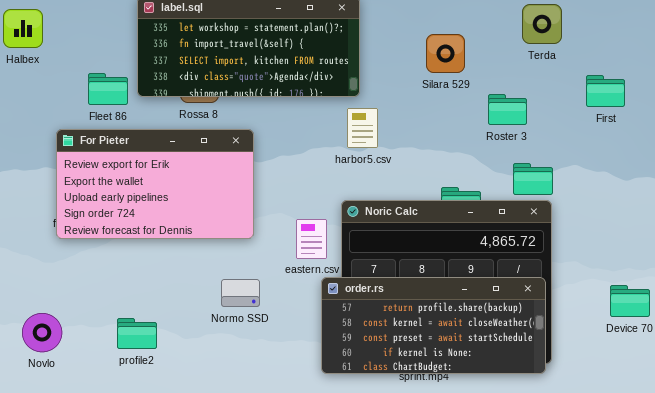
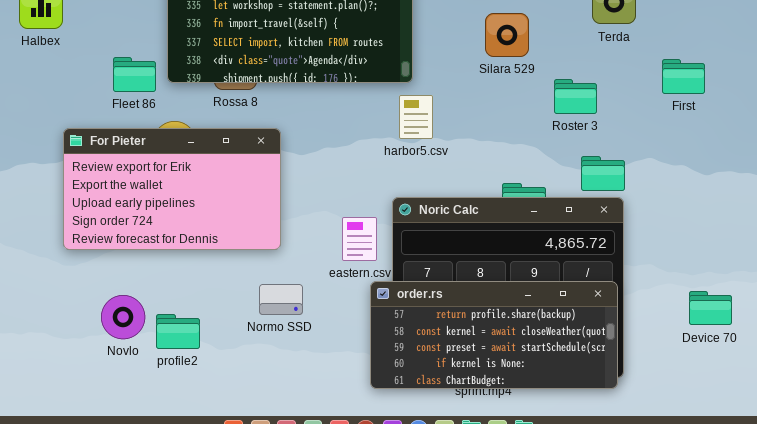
For Pieter: [56,129,254,239] -> [63,128,281,250], moved
Novlo: [22,313,62,352] -> [101,295,145,339], moved
profile2: [117,318,157,349] -> [156,314,200,349], moved

